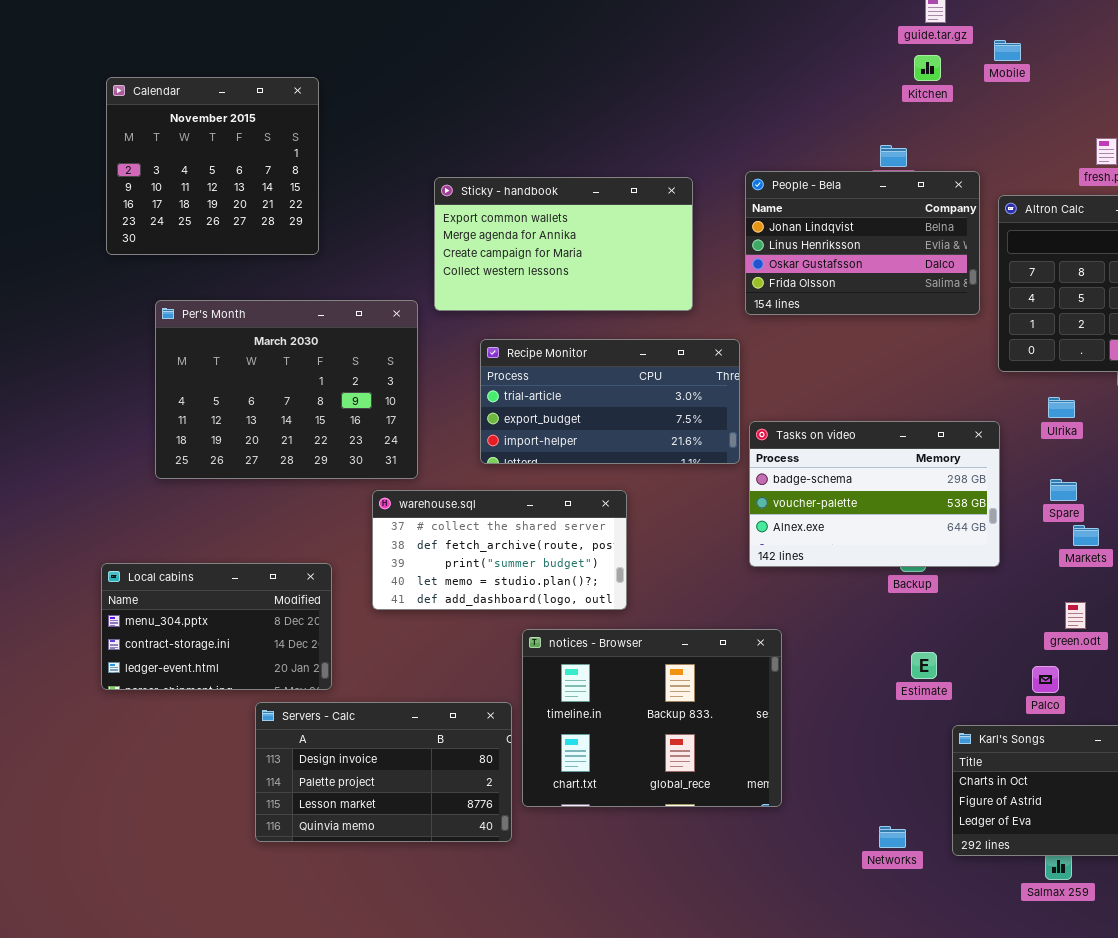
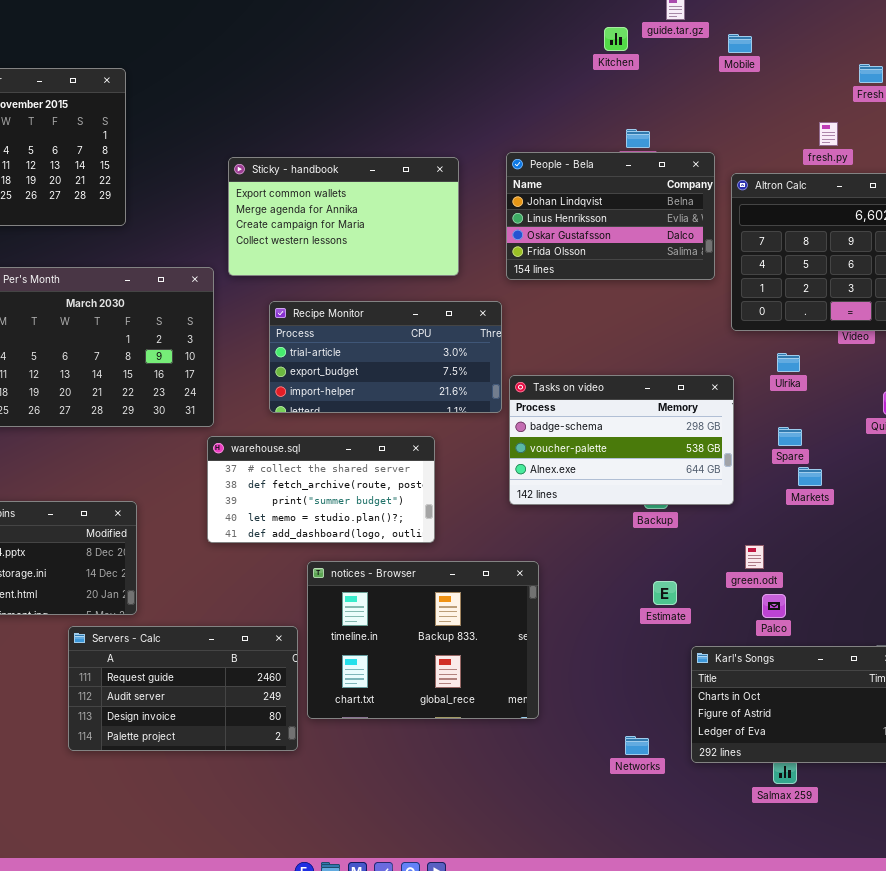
Kitchen: [914,55,941,81] -> [604,27,628,51], moved
warehouse.sql: [372,490,627,610] -> [207,436,435,543], moved
green.odt: [1065,602,1086,629] -> [745,545,764,569], moved
Servers - Calc: [255,702,512,842] -> [68,626,298,751], scrolled up 2 rows

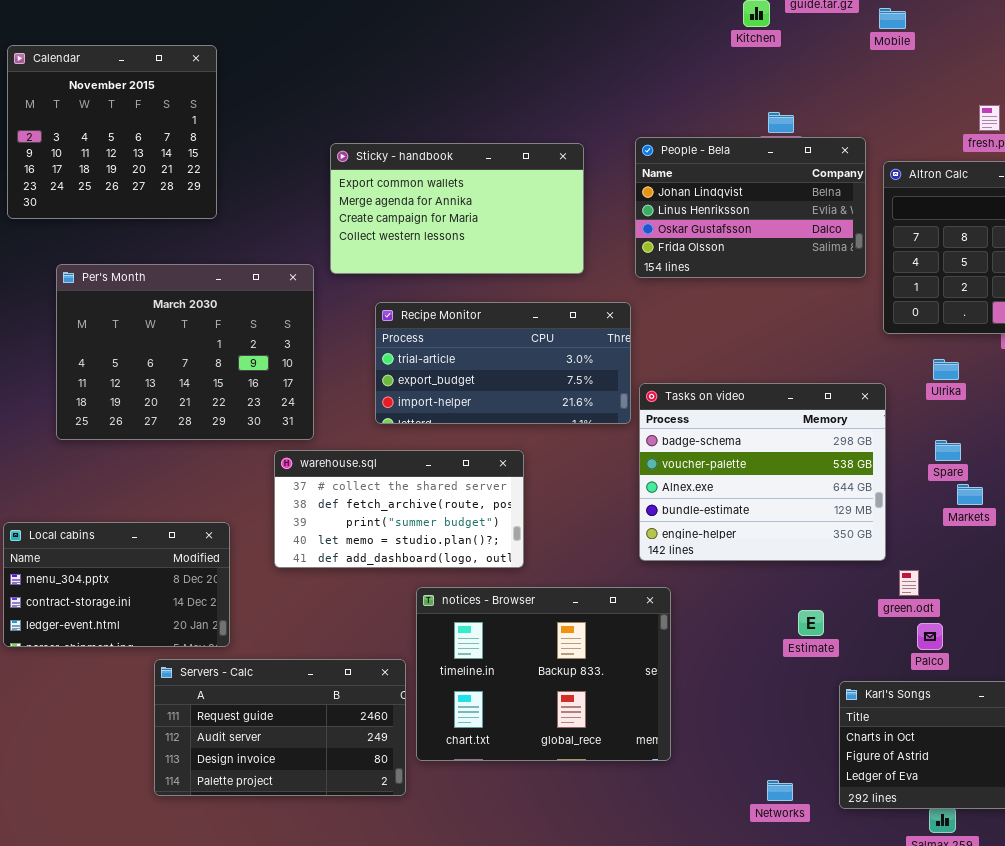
Tasks on video: [509,375,734,505] -> [639,383,886,561], resized
warehouse.sql: [207,436,435,543] -> [274,450,524,568], moved

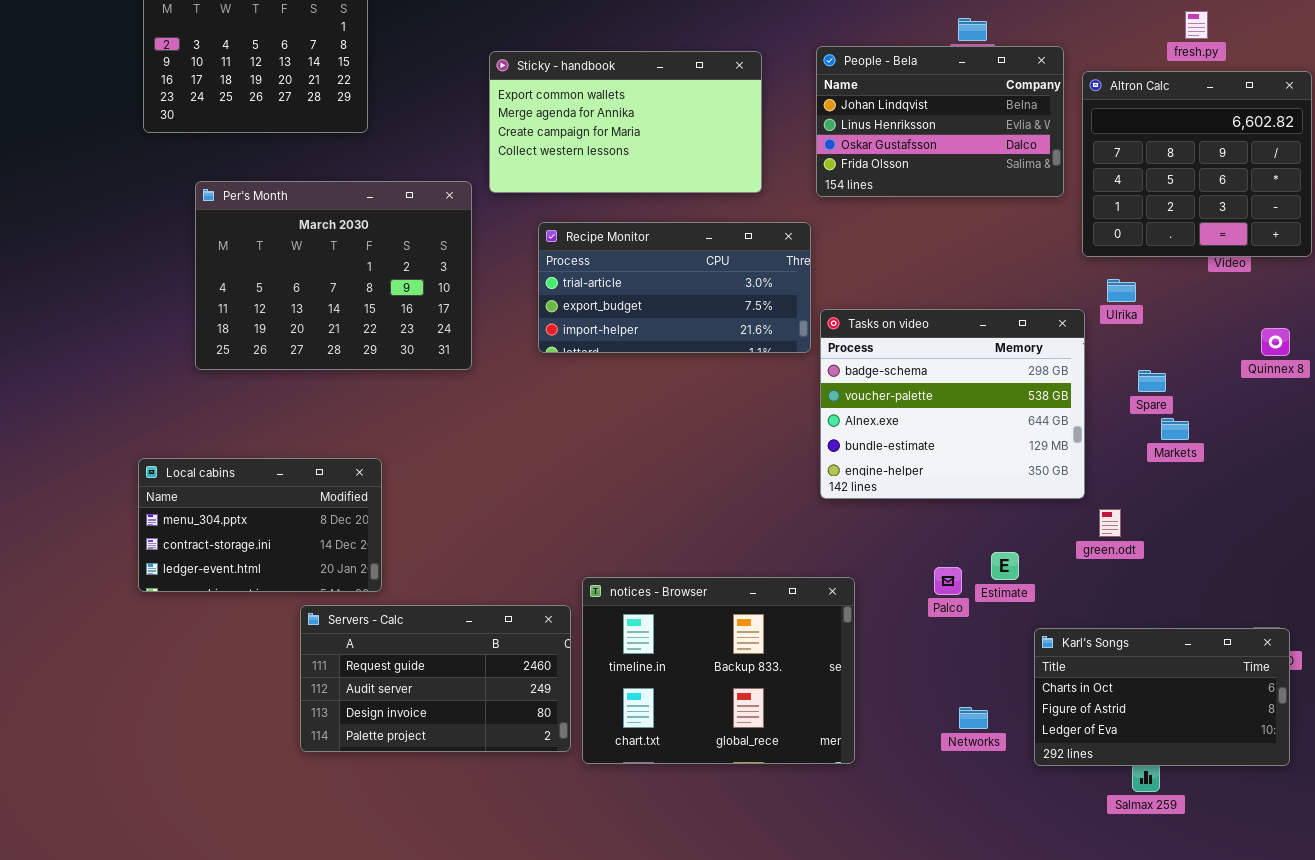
Ulrika: [933,359,959,380] -> [1107,279,1136,302], moved
warehouse.sql: [274,450,524,568] -> none, closed
notices - Browser: [416,587,671,761] -> [582,577,855,764], moved
Palco: [917,623,943,650] -> [934,567,962,595], moved
Networks: [767,780,793,801] -> [959,707,988,729], moved

